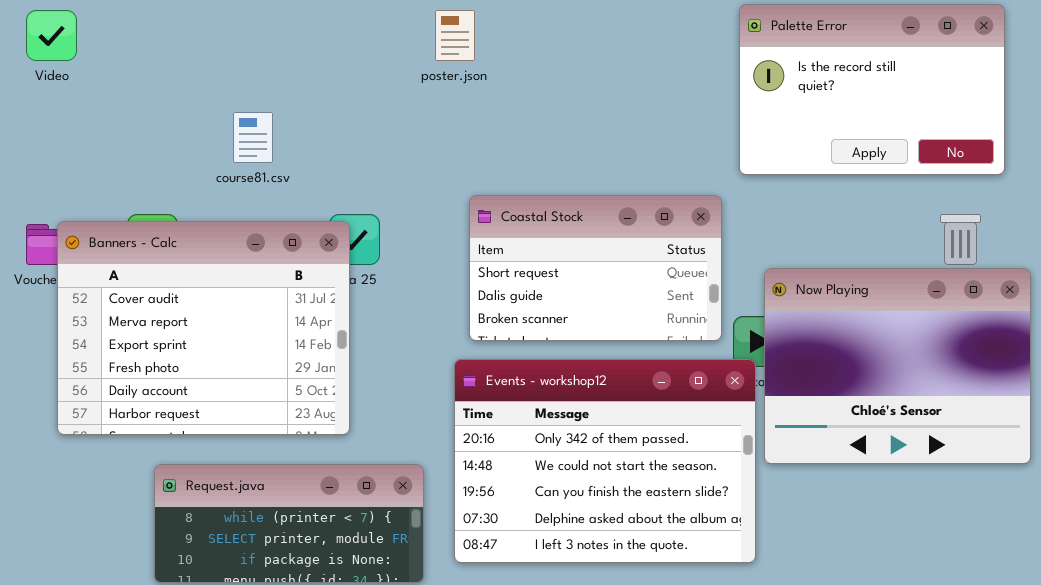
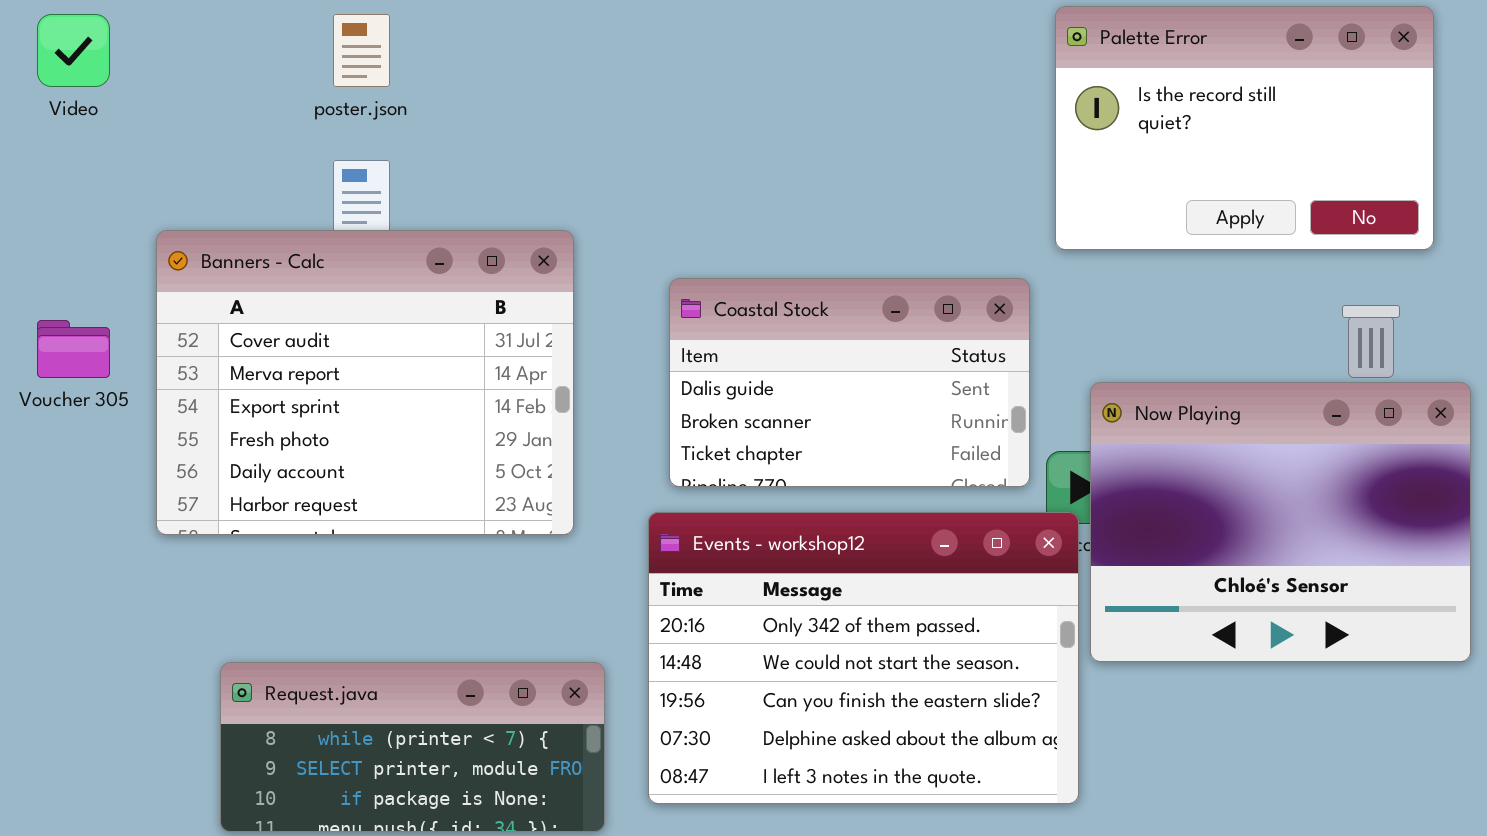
poster.json: [435,10,475,61] -> [333,14,390,87], moved
Coastal Stock: [469,195,722,341] -> [669,278,1030,487], scrolled down 1 row
Banners - Calc: [57,221,350,435] -> [156,230,574,535], moved

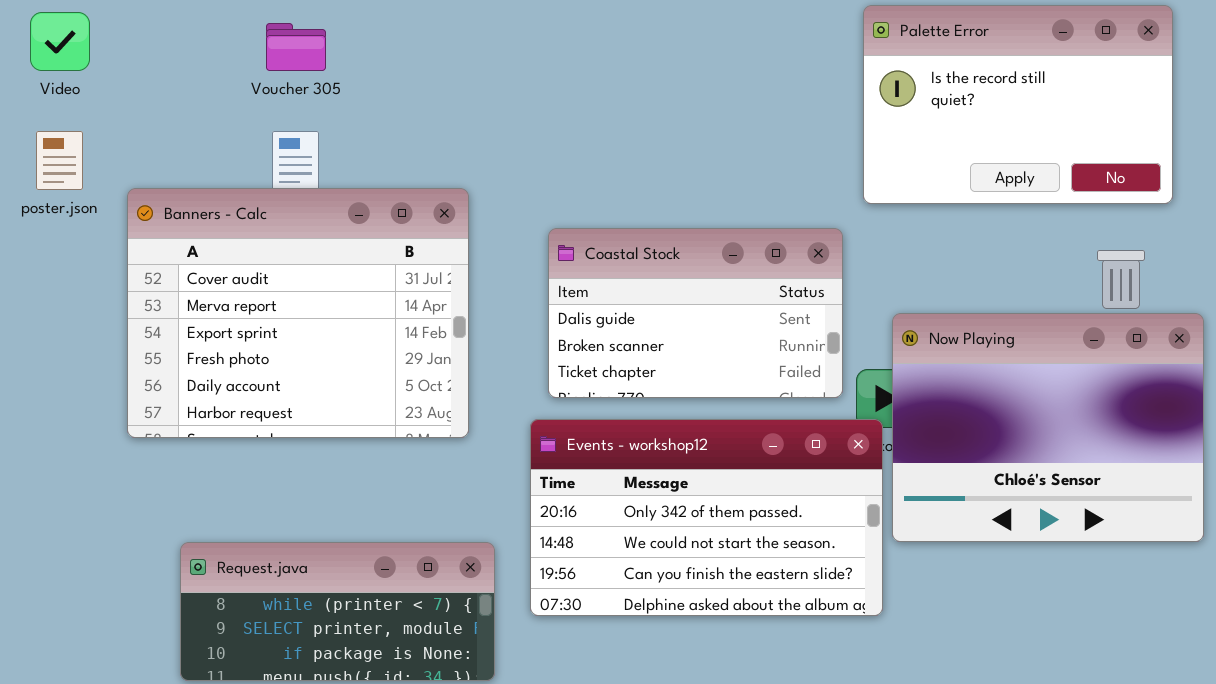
poster.json: [333,14,390,87] -> [36,131,83,190], moved
Voucher 305: [37,320,110,378] -> [266,23,326,71], moved
Events - workshop12: [648,512,1079,804] -> [530,419,883,616], resized

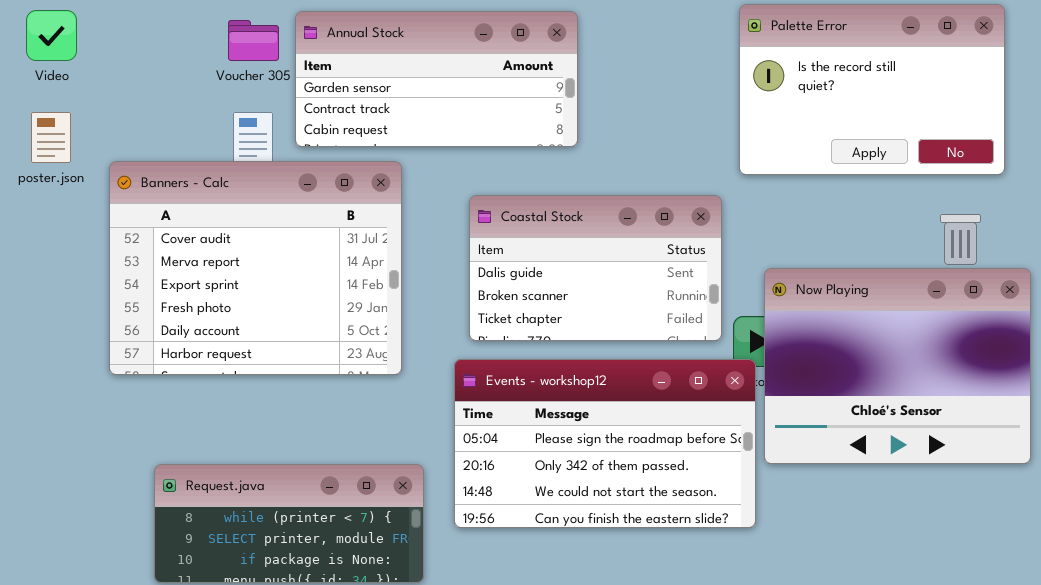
Annual Stock: none -> [295,11,578,147], opened
Events - workshop12: [530,419,883,616] -> [454,359,756,528], scrolled up 1 row

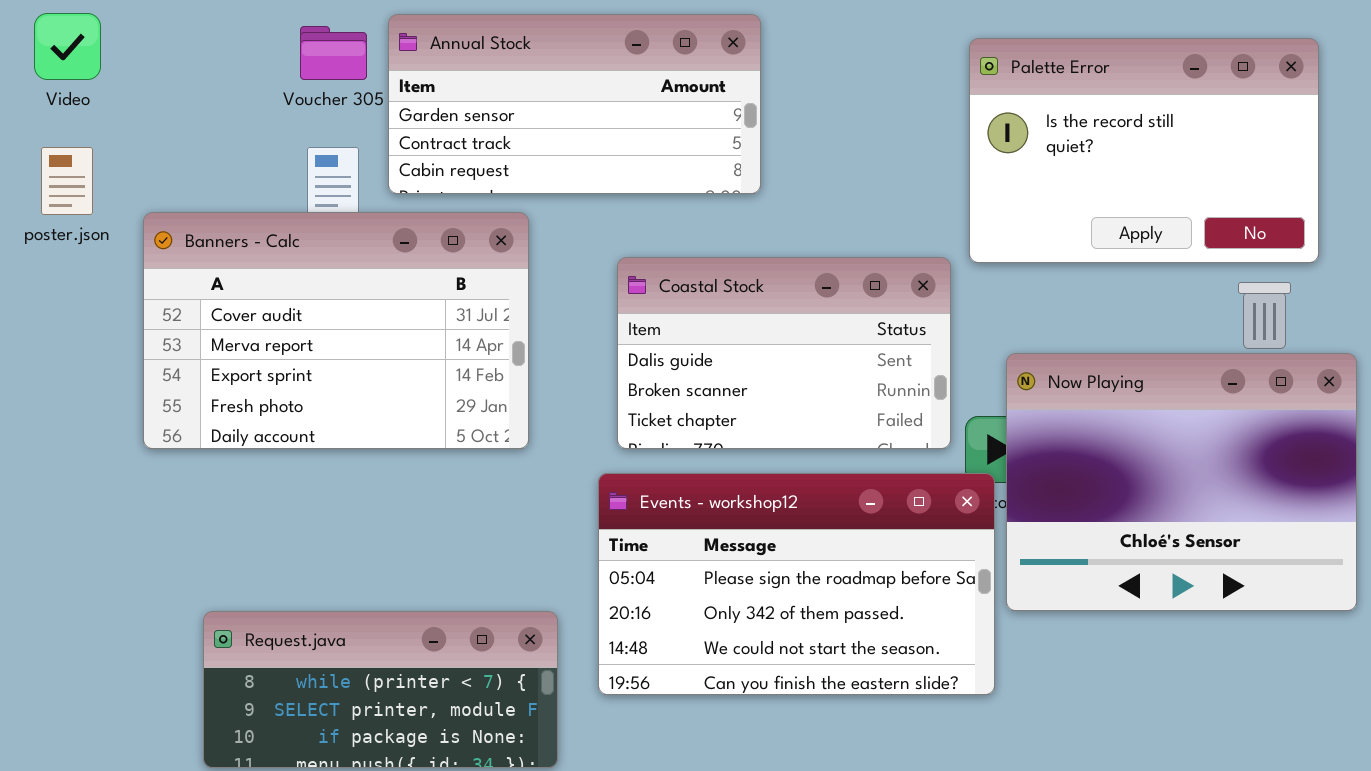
Palette Error: [739,4,1005,175] -> [969,38,1319,263], moved
Banners - Calc: [109,161,402,375] -> [143,212,529,449], resized

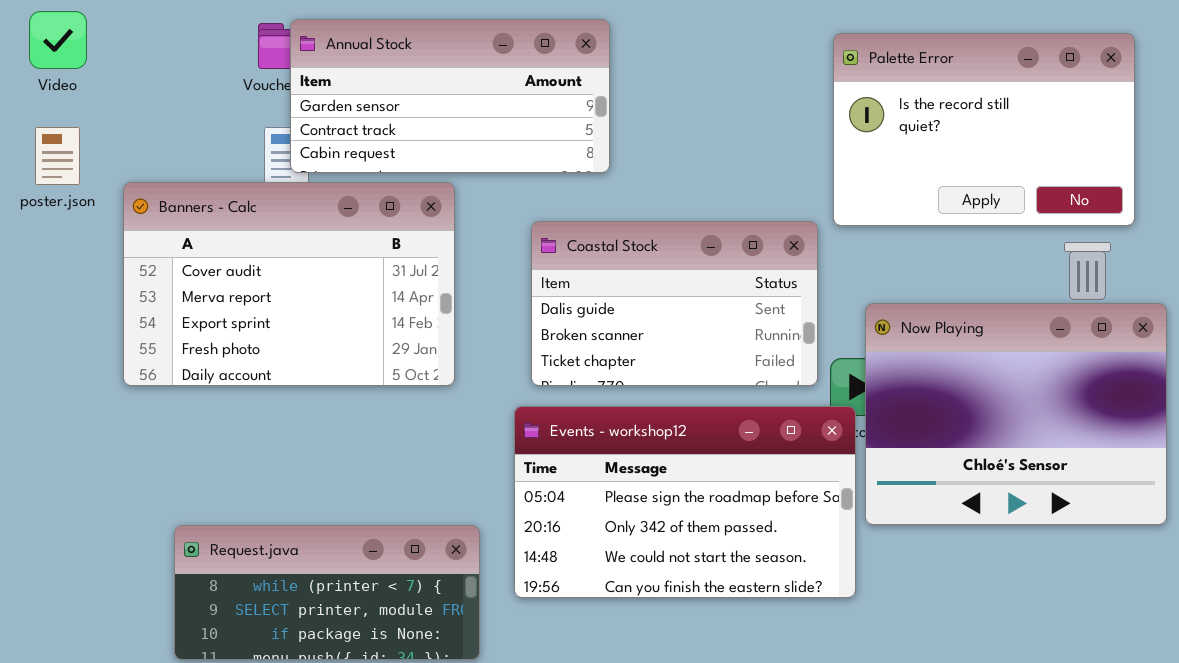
Annual Stock: [388,14,761,194] -> [290,19,610,173], moved

